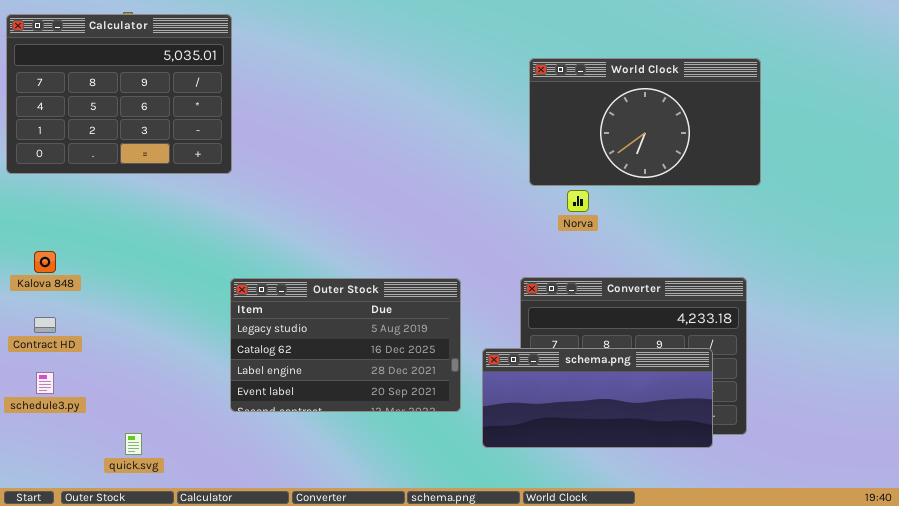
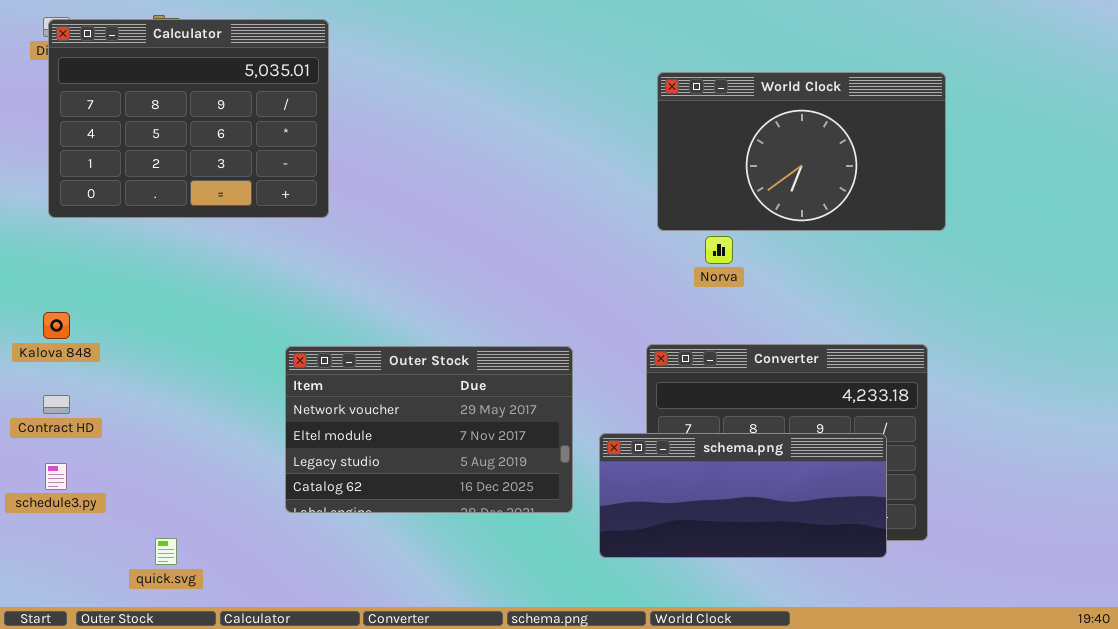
Calculator: [6,14,232,174] -> [48,19,329,218], moved
Outer Stock: [230,278,461,412] -> [285,346,573,513], scrolled up 2 rows

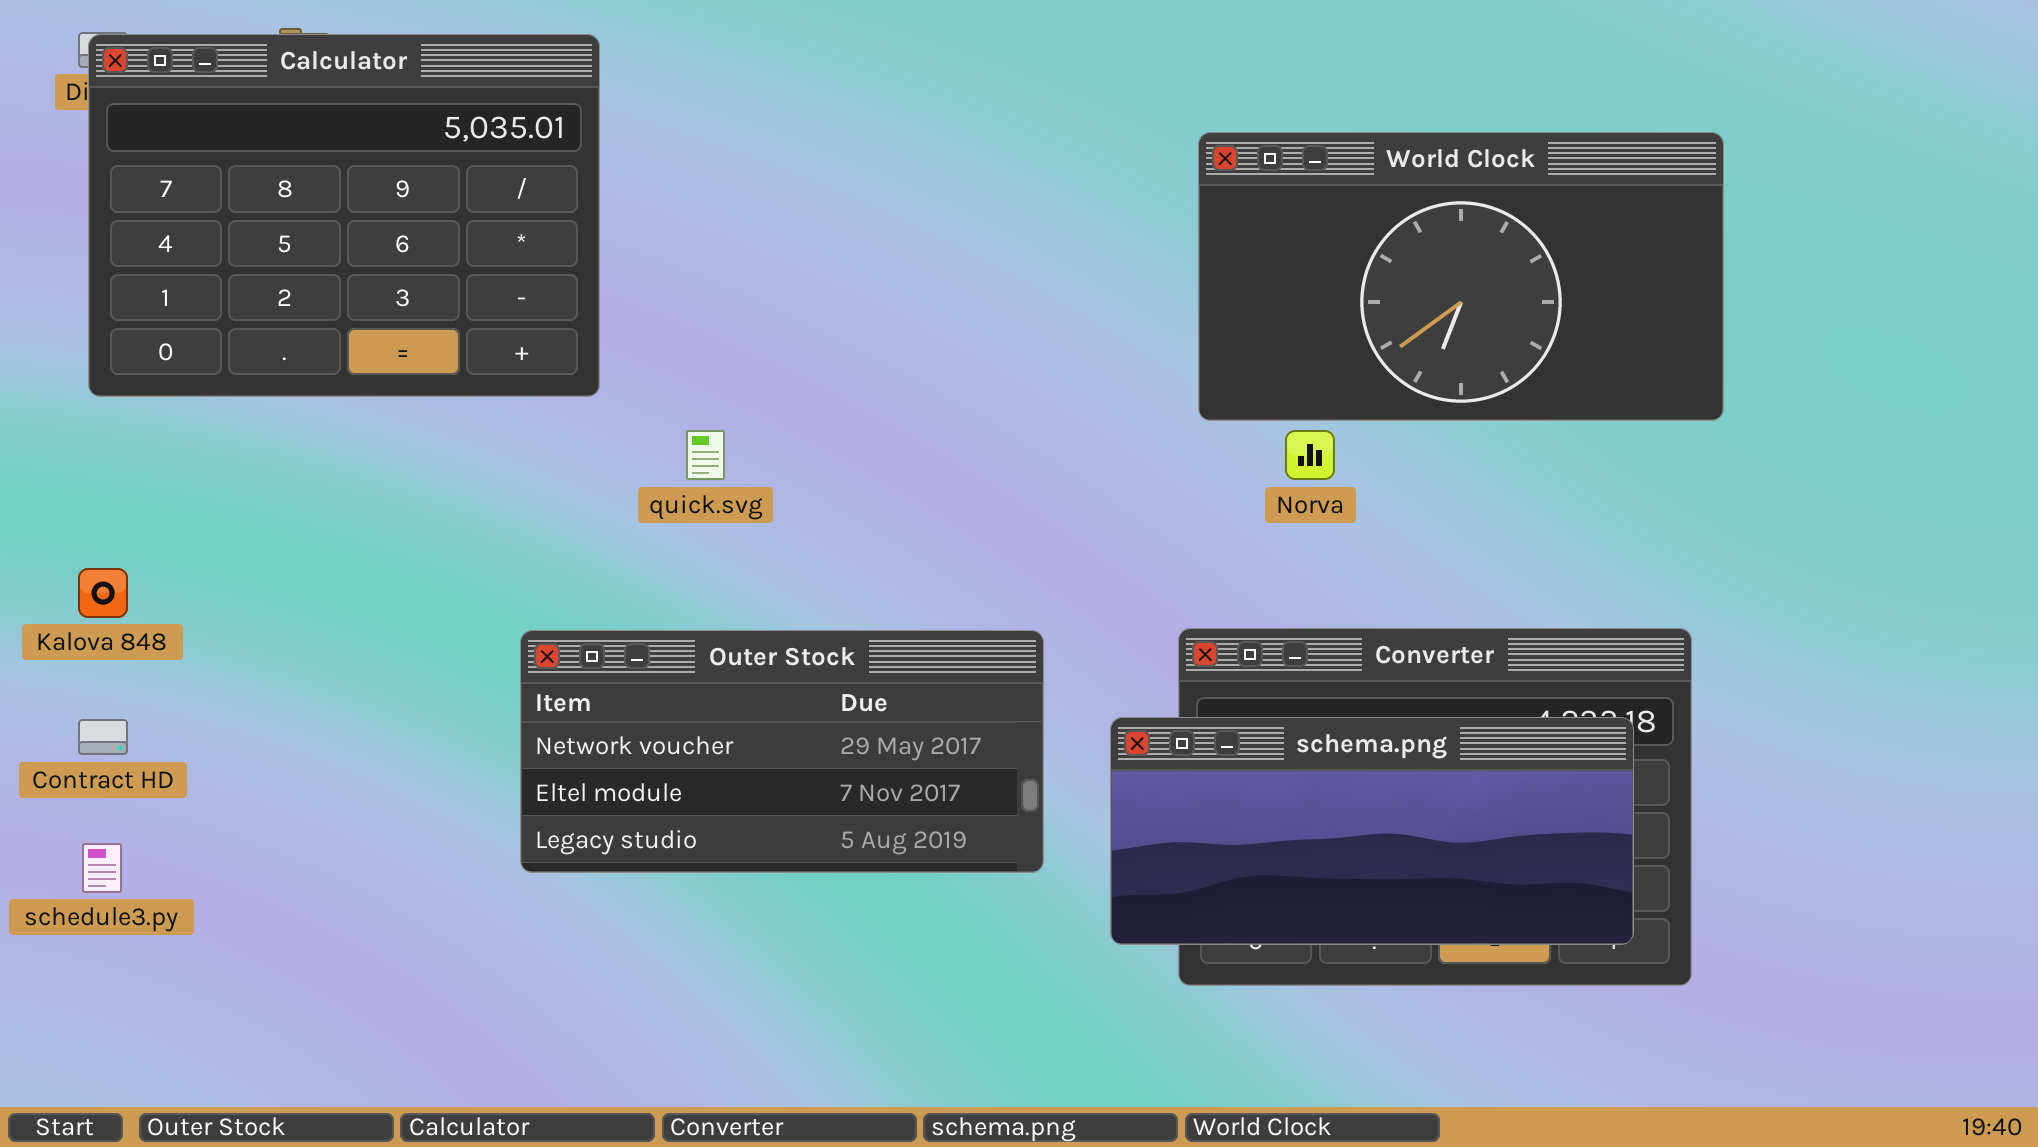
Outer Stock: [285,346,573,513] -> [520,630,1044,873], resized
schema.png: [599,433,887,558] -> [1110,717,1634,945], moved
quick.svg: [155,538,177,565] -> [686,430,725,480], moved

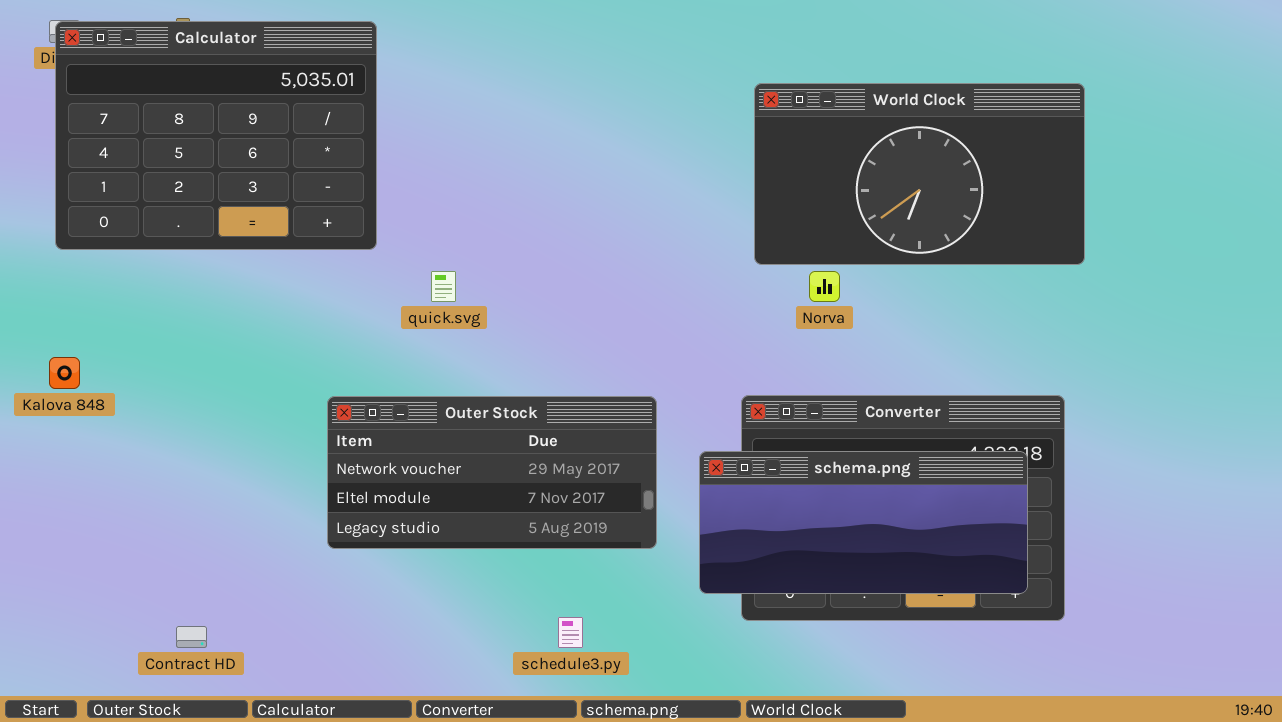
Contract HD: [78,719,128,755] -> [176,626,207,648], moved
schedule3.py: [82,843,122,893] -> [558,617,583,648], moved

